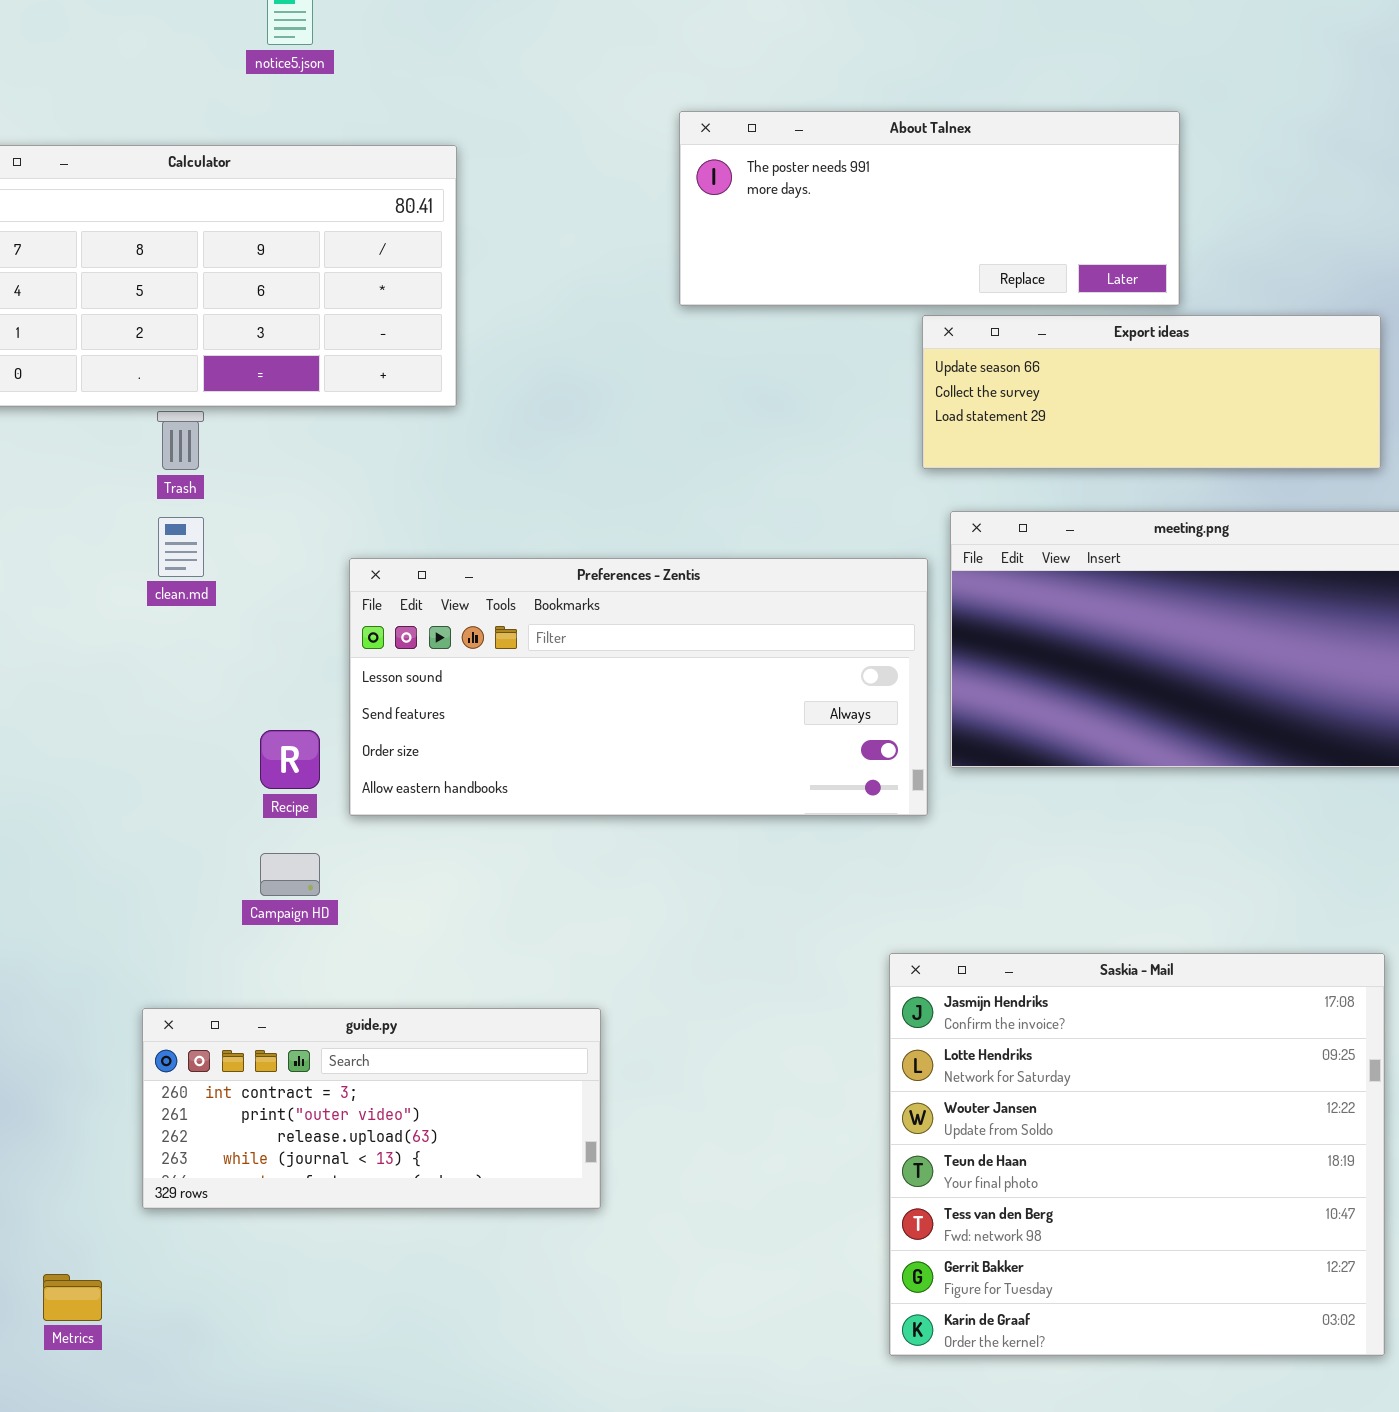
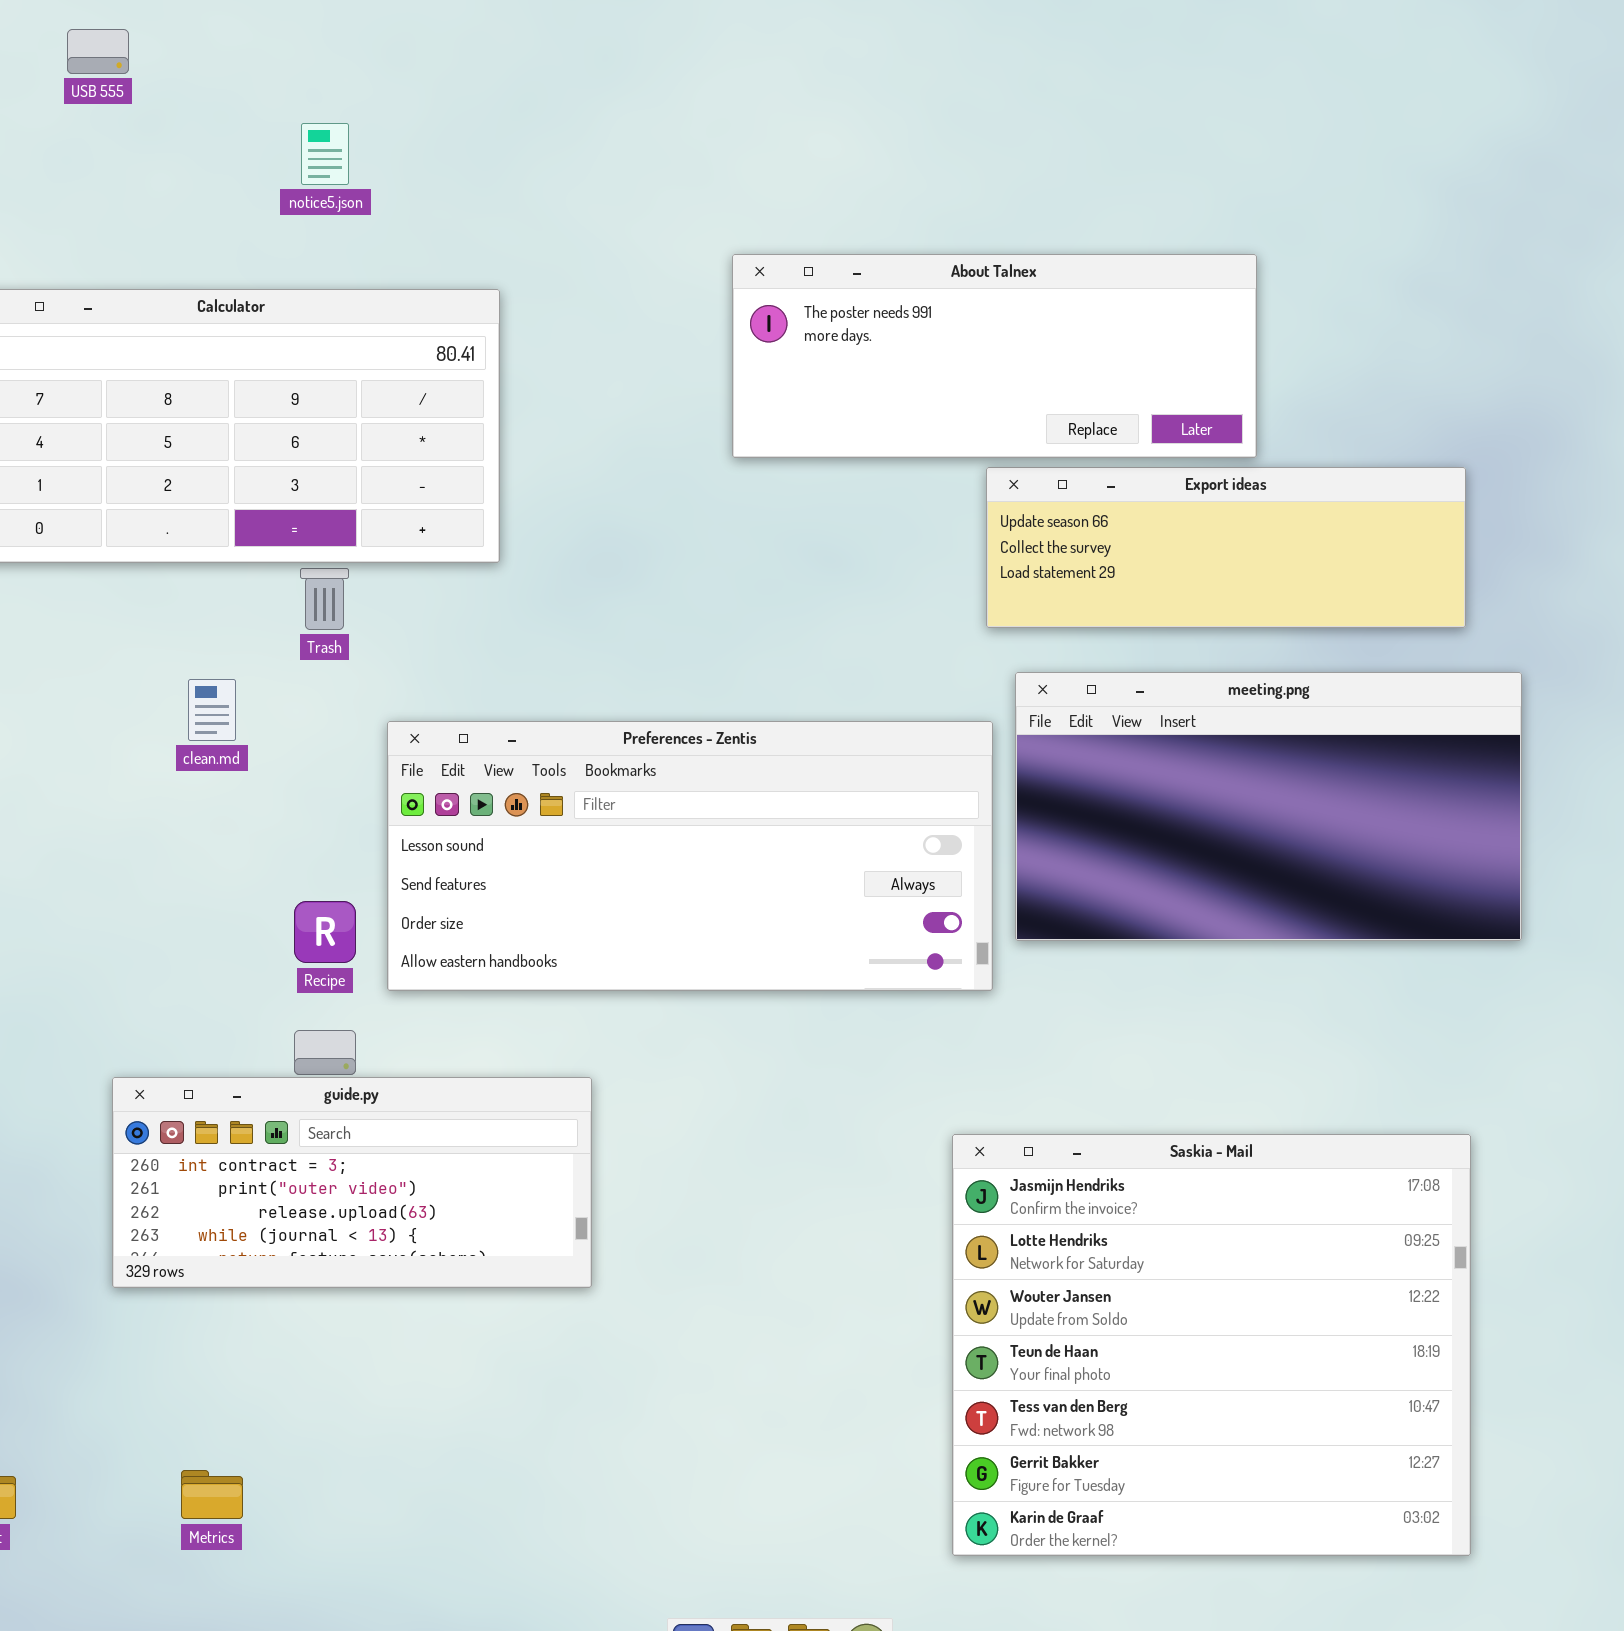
Trash: [157,411,204,470] -> [300,568,349,630], moved
guide.py: [142,1008,601,1209] -> [112,1077,592,1288], moved
Metrics: [43,1274,102,1321] -> [181,1470,243,1519], moved

